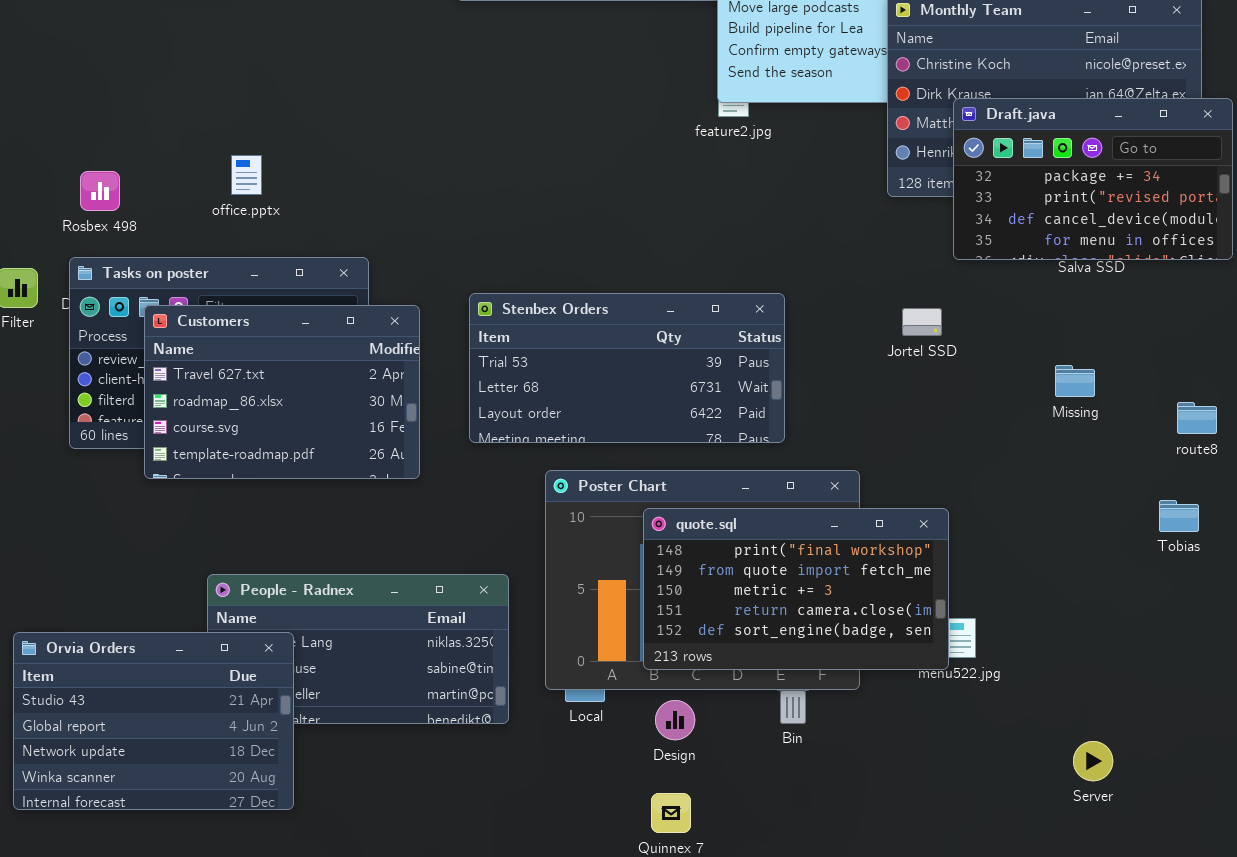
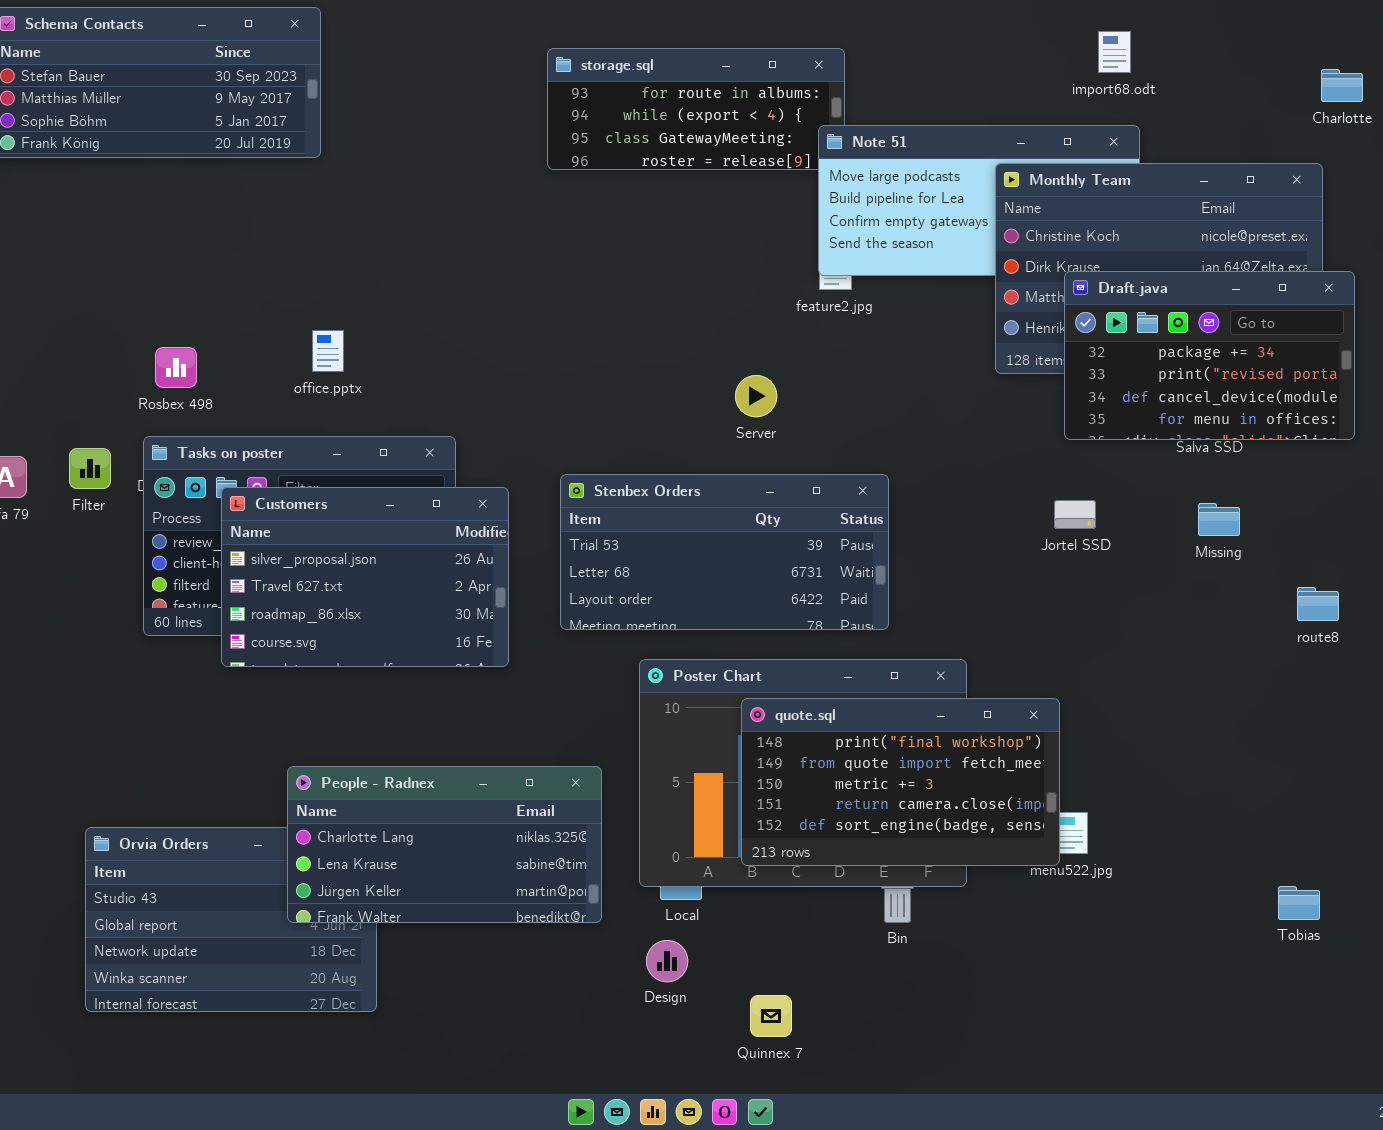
Customers: [144,305,420,479] -> [221,487,509,667], scrolled up 1 row
Jortel SSD: [902,308,942,336] -> [1054,500,1096,529], moved
Missing: [1055,365,1095,397] -> [1198,503,1240,536], moved
Tobias: [1159,500,1199,532] -> [1278,886,1320,920], moved
People - Radnex: [207,574,509,724] -> [287,766,602,923], raised
Design: [655,700,695,740] -> [646,940,688,982], moved
Server: [1073,741,1113,781] -> [735,375,777,417], moved

